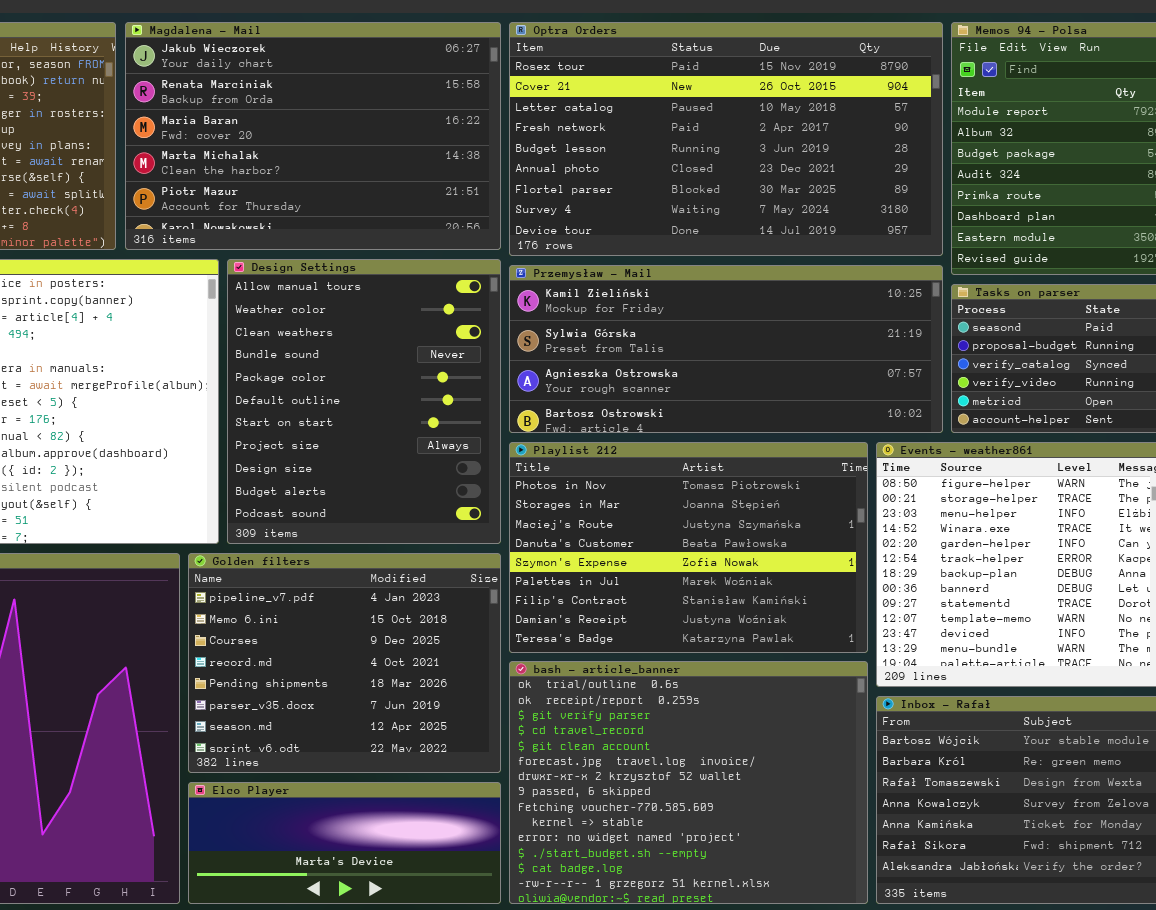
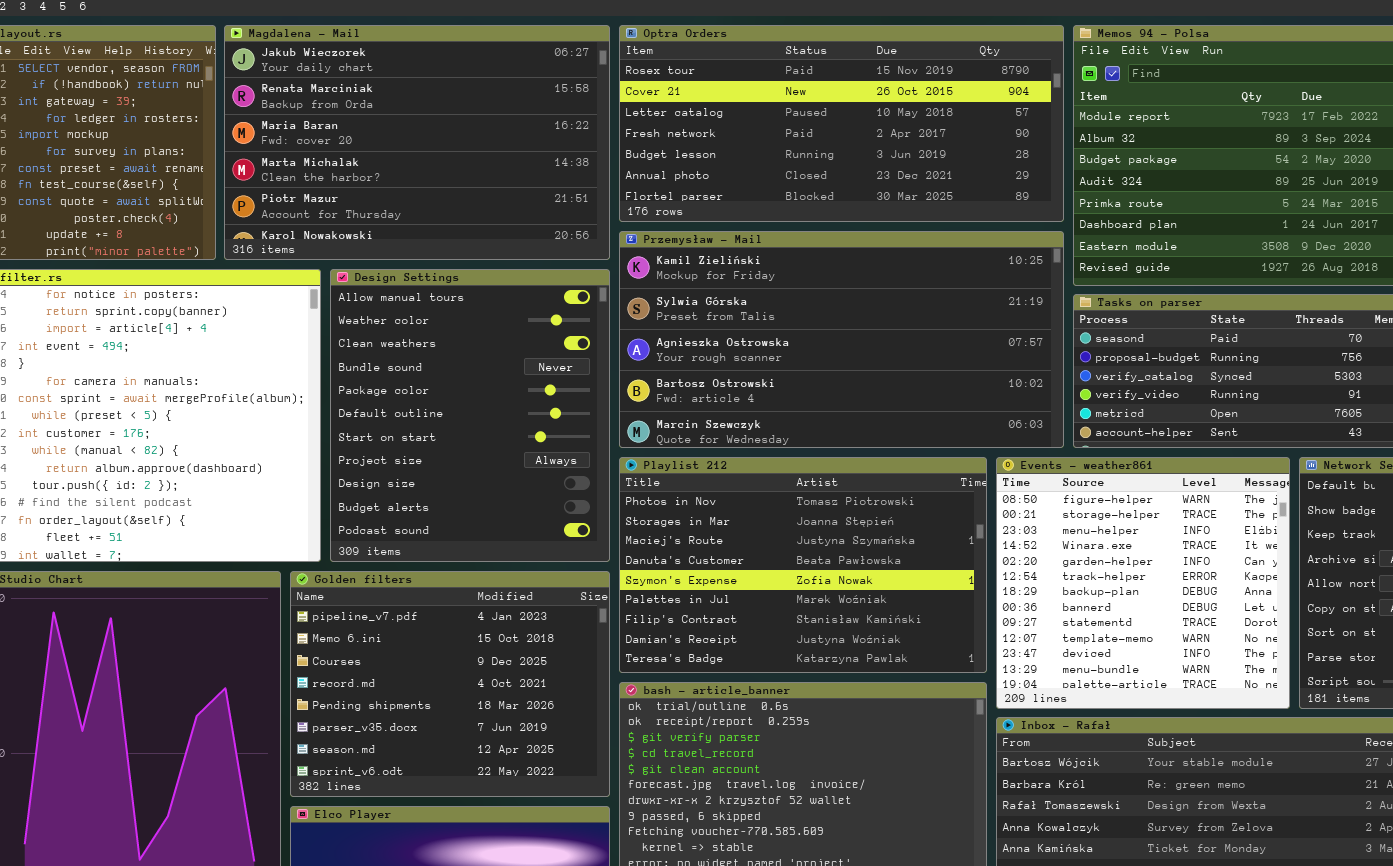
Optra Orders: [509,22,943,256] -> [619,25,1064,222], resized
Przemysław - Mail: [509,265,943,433] -> [619,231,1064,448], resized

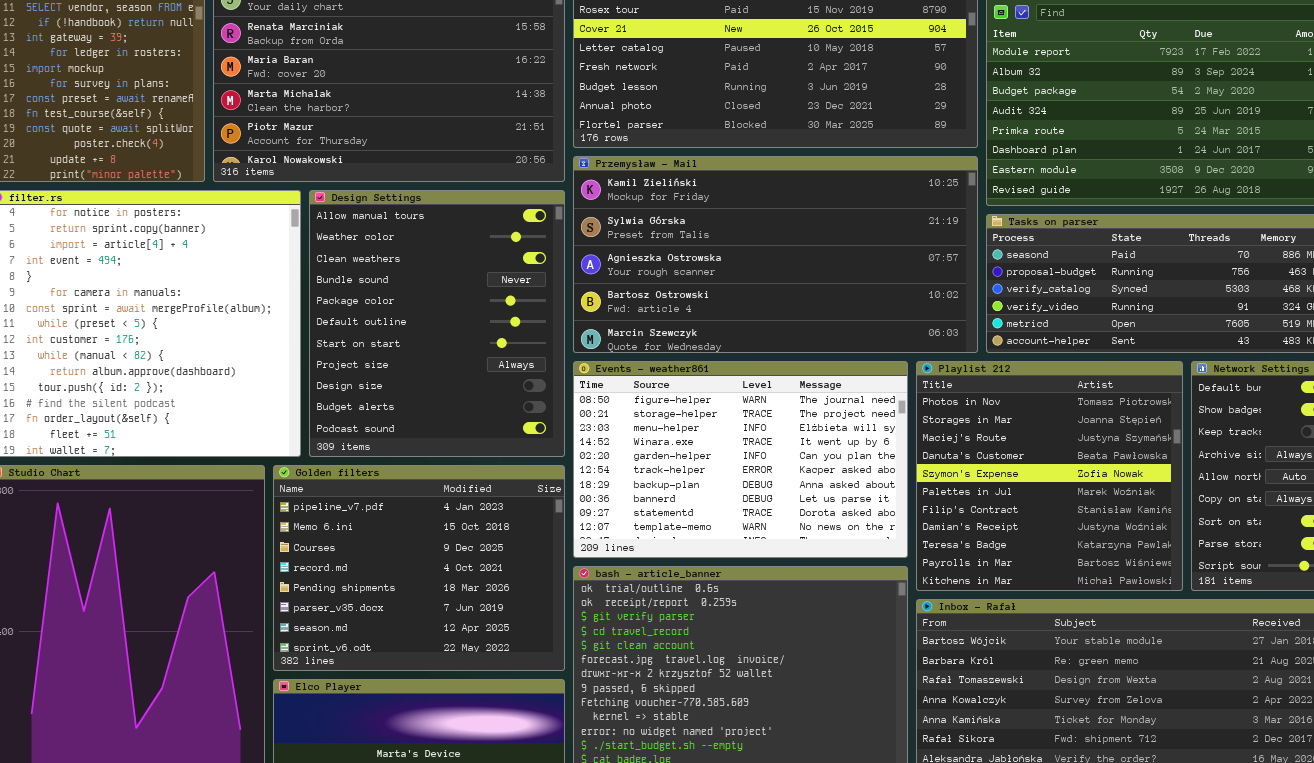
Playlist 212: [619,457,987,673] -> [916,361,1183,591], moved, resized
Events - weather861: [996,457,1290,709] -> [573,361,908,558], moved, resized

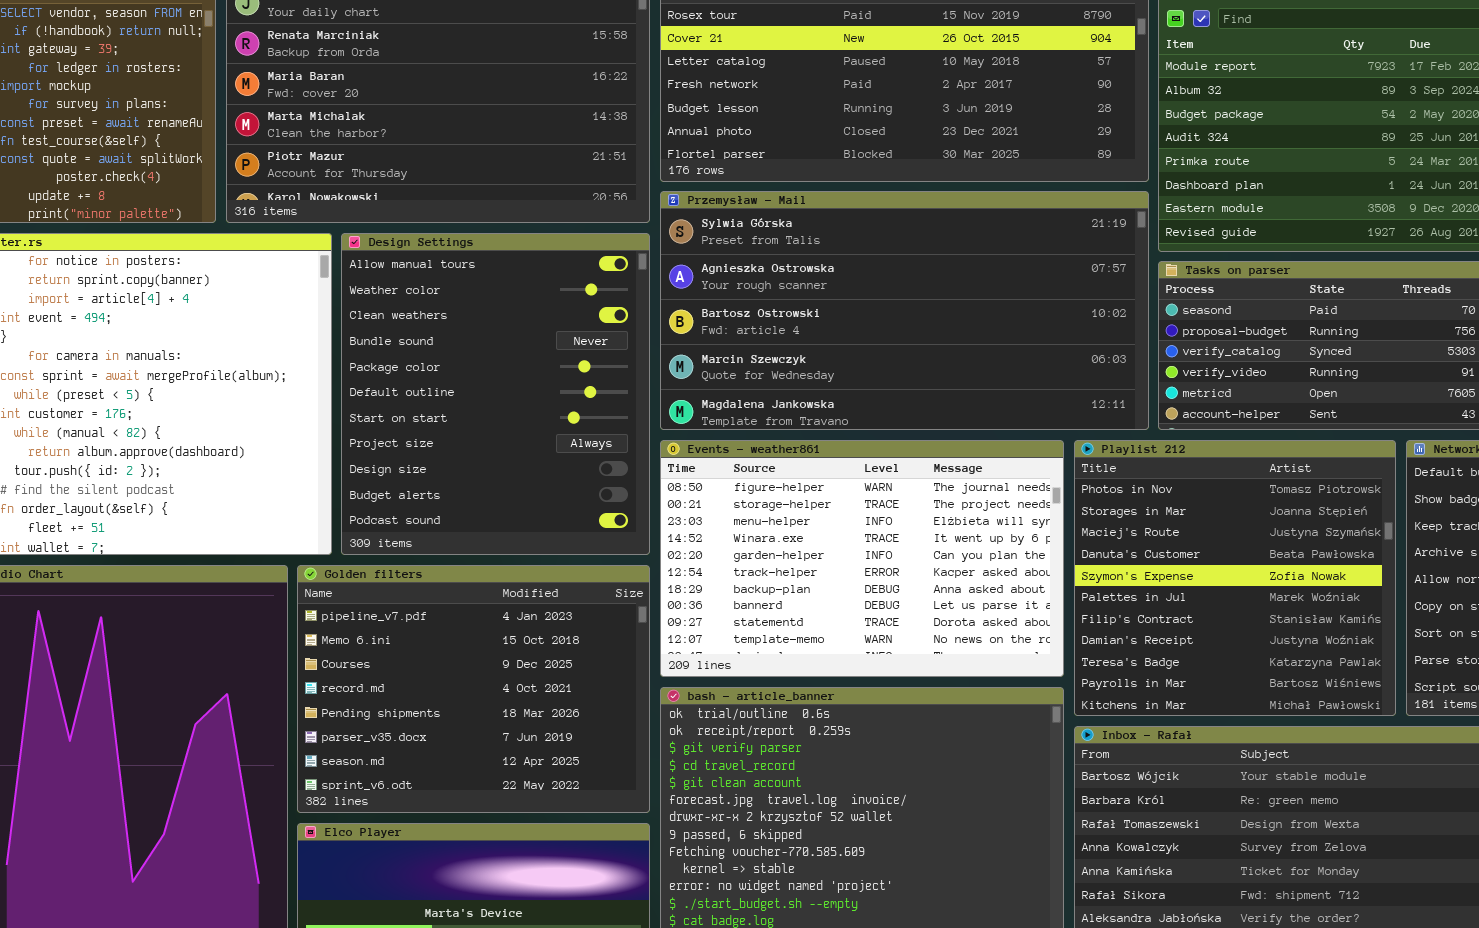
Przemysław - Mail: [573,156,978,353] -> [660,191,1149,430], scrolled down 1 row

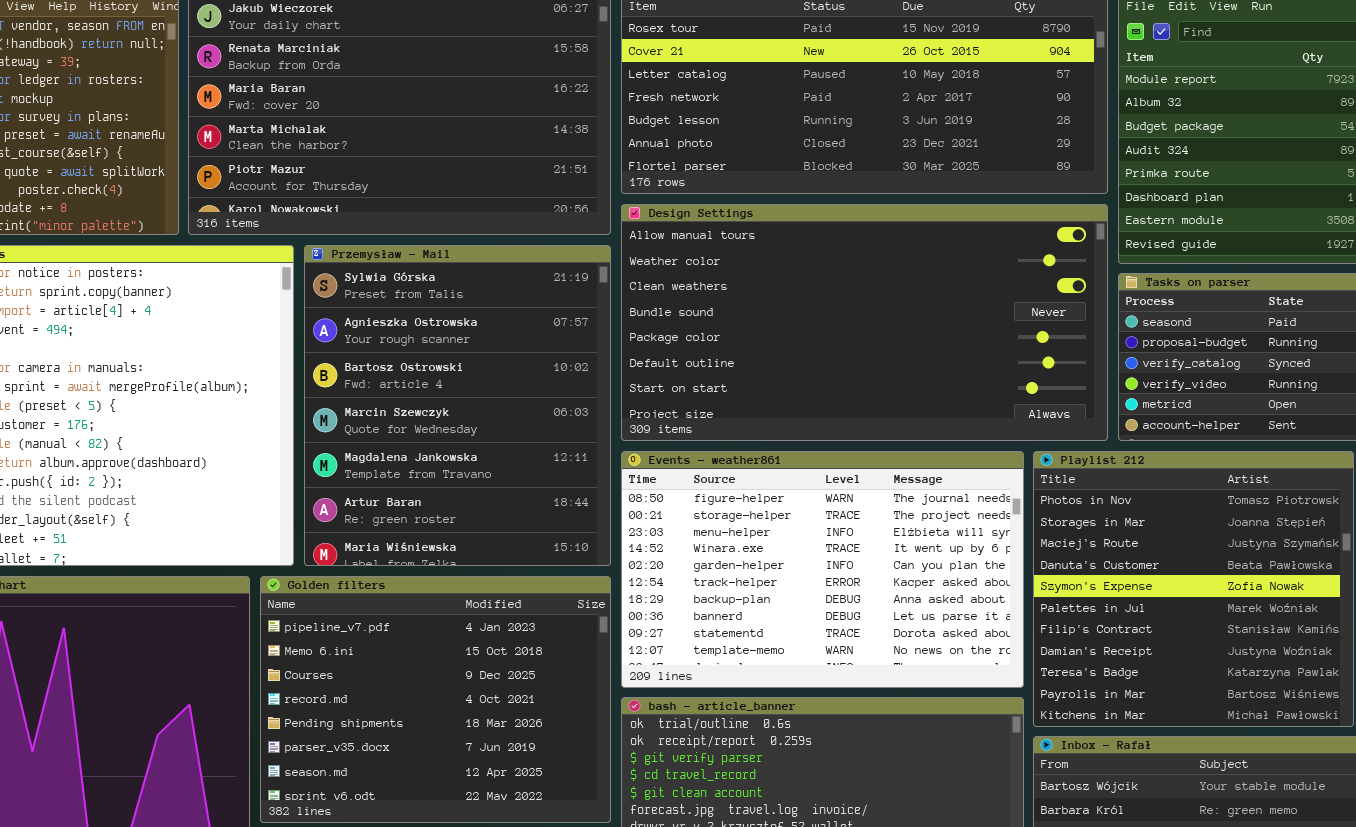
Przemysław - Mail: [660,191,1149,430] -> [304,245,611,566], moved, resized
Design Settings: [341,233,650,555] -> [621,204,1108,441], moved, resized

